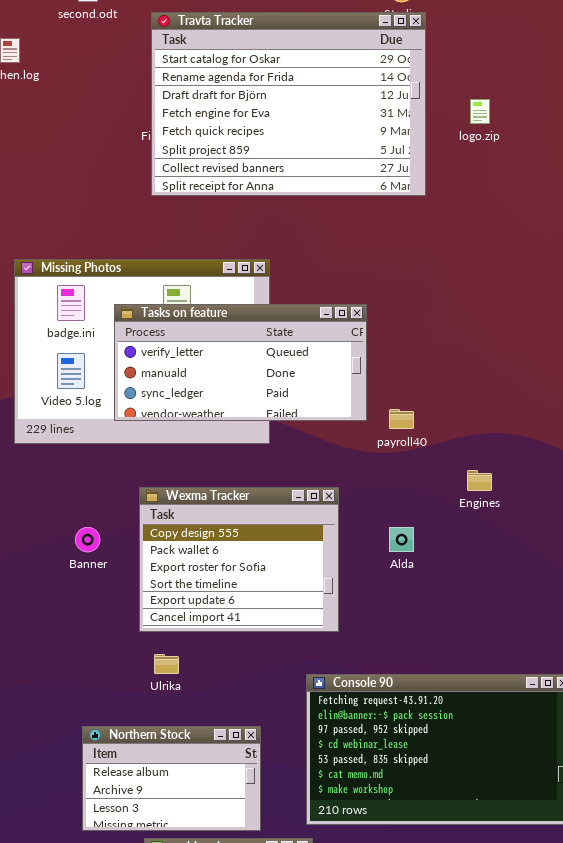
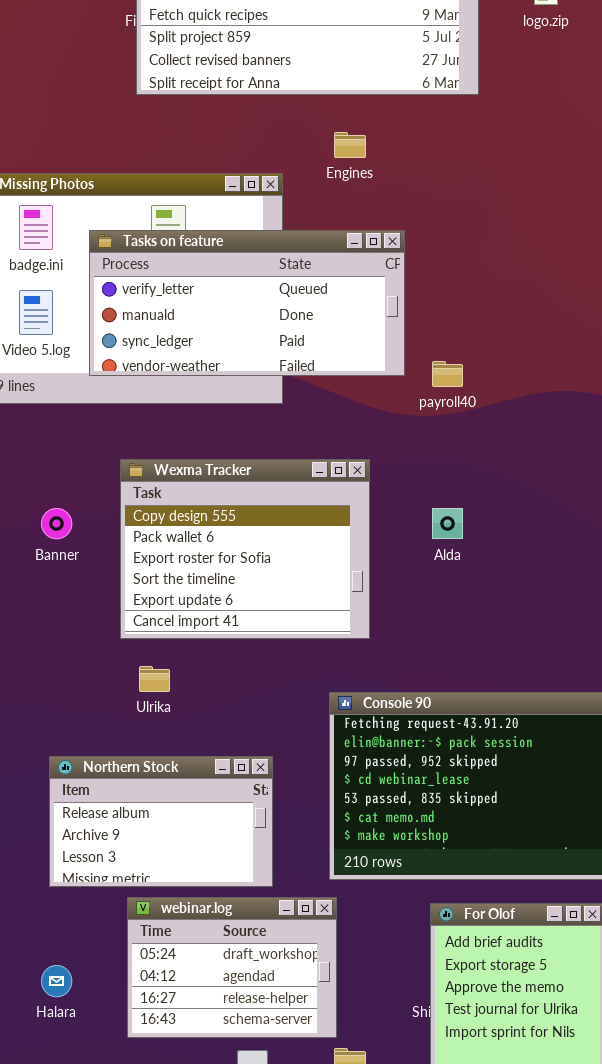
Engines: [467,470,492,491] -> [334,132,366,158], moved

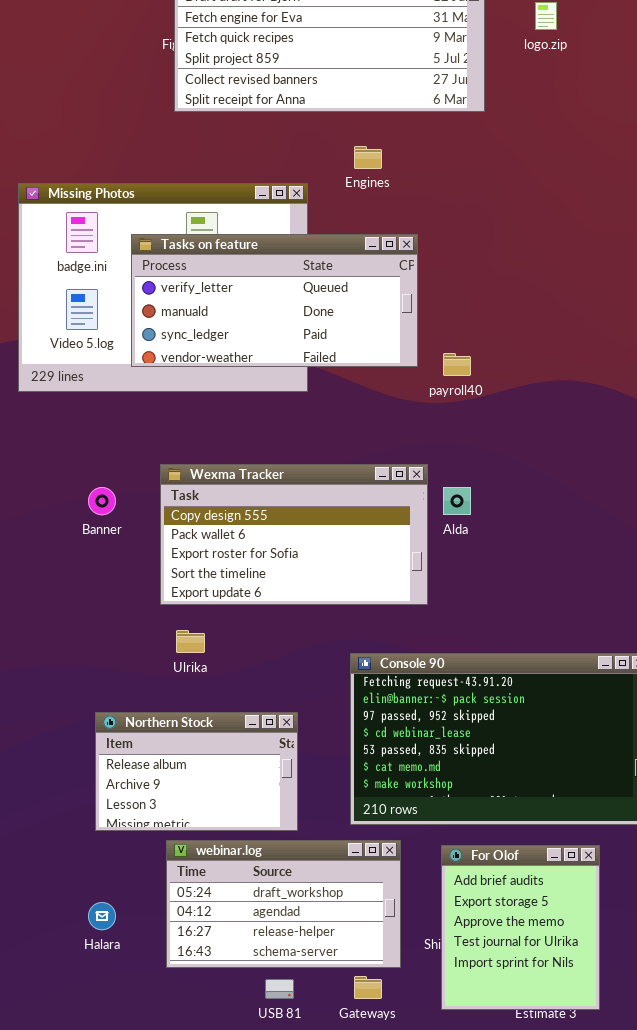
Wexma Tracker: [120,459,370,639] -> [160,464,428,605], resized
webinar.log: [127,897,337,1038] -> [166,840,401,968], resized

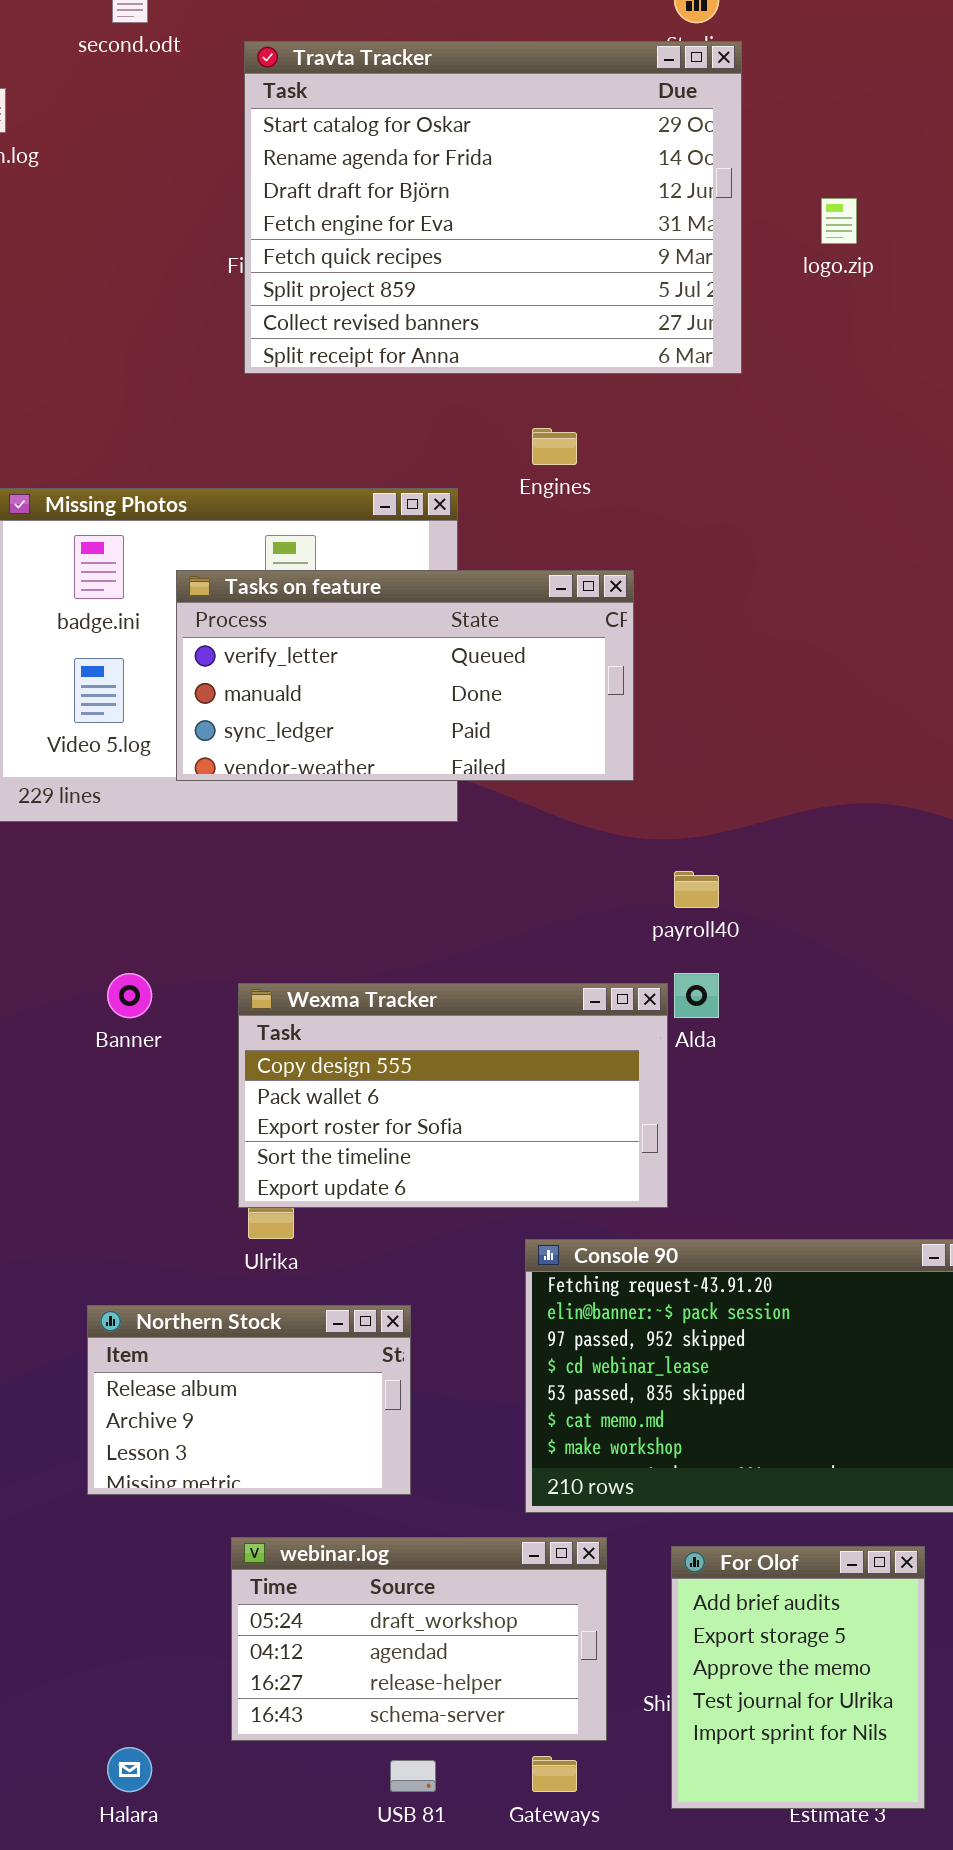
payroll40: [443,353,471,376] -> [674,871,719,908], moved
Wexma Tracker: [160,464,428,605] -> [238,983,668,1208], moved
Northern Stock: [95,712,298,831] -> [87,1305,411,1495], moved
Halara: [88,902,116,930] -> [107,1747,152,1792], moved

